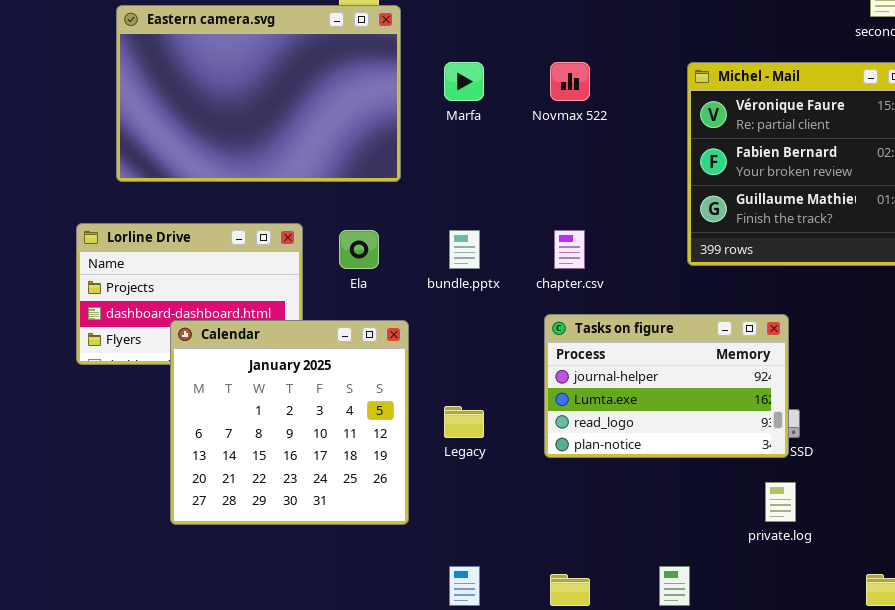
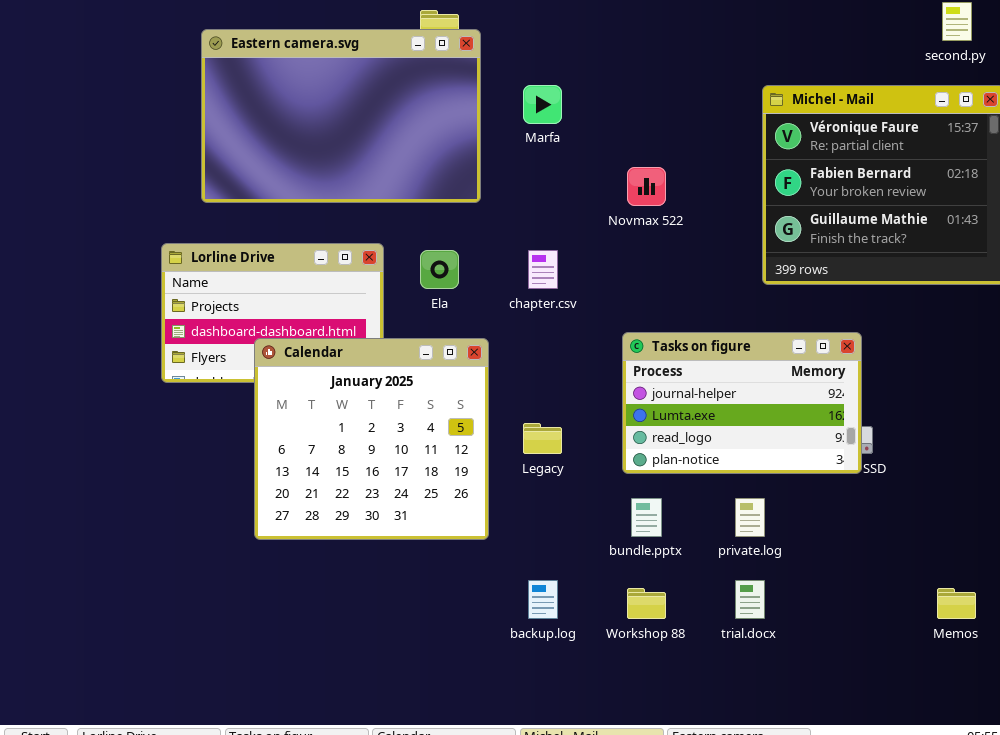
Novmax 522: [550,62,590,101] -> [627,167,666,206], moved
bundle.pptx: [449,230,480,269] -> [631,498,662,537], moved
chapter.csv: [554,230,585,269] -> [528,250,558,289], moved
private.log: [765,482,796,522] -> [735,498,765,537], moved

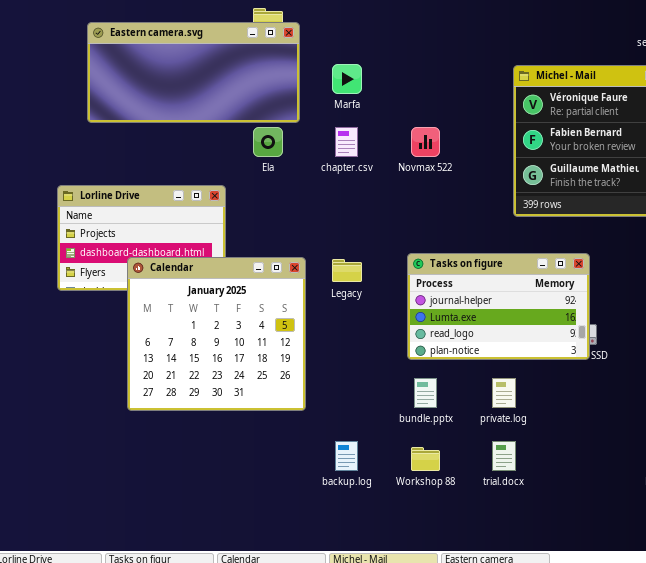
Eastern camera.svg: [201,29,481,203] -> [87,22,300,123], resized
Ela: [420,250,459,289] -> [253,127,283,157], moved
chapter.csv: [528,250,558,289] -> [335,127,358,157], moved
Legacy: [523,423,562,454] -> [332,259,362,282], moved

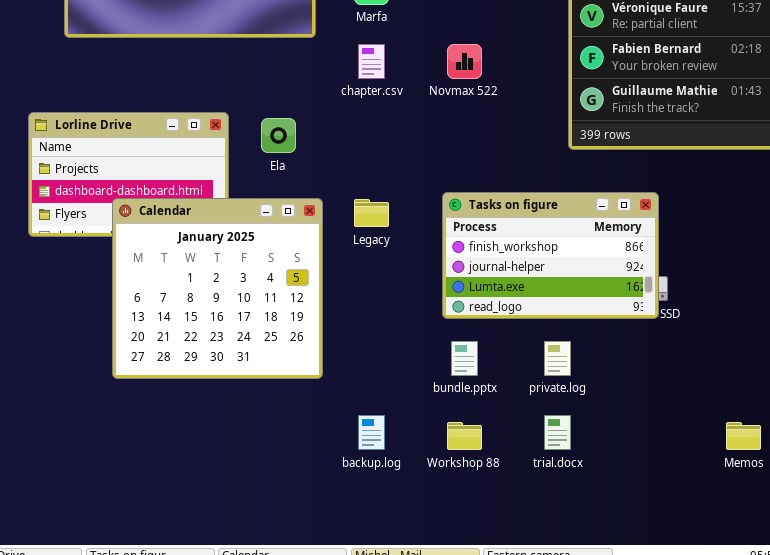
Ela: [253,127,283,157] -> [261,118,296,153], moved
Tasks on figure: [407,253,590,360] -> [442,192,659,319], scrolled up 1 row

